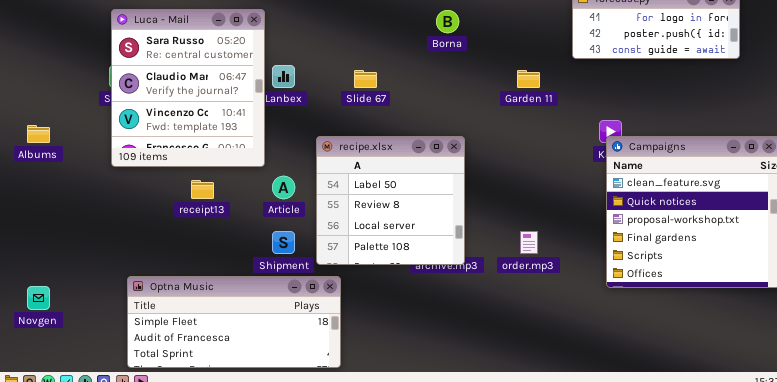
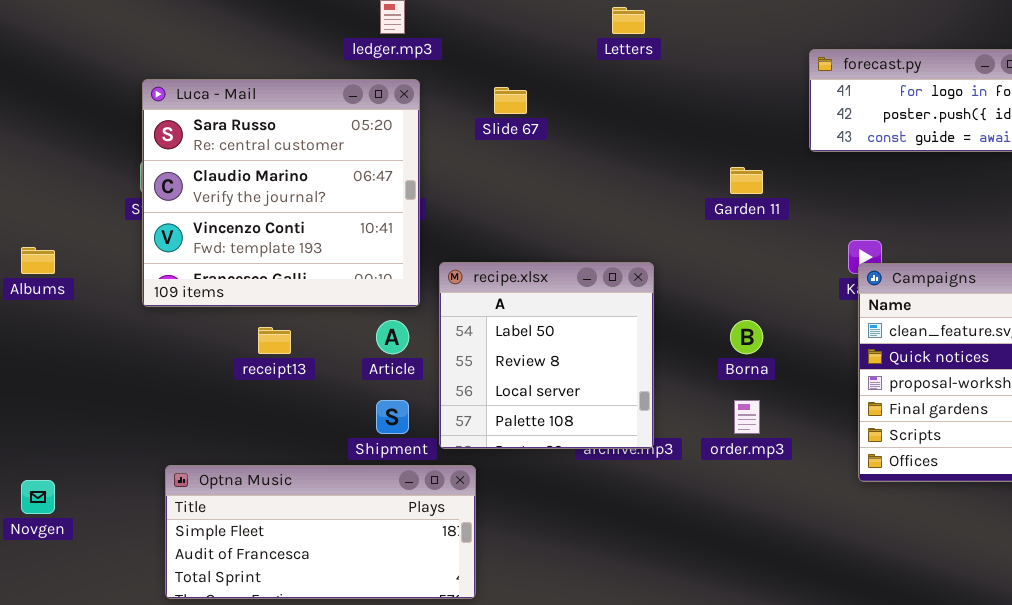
Luca - Mail: [111,9,265,167] -> [142,79,420,307], resized
Borna: [436,10,459,33] -> [730,320,763,354], moved
Slide 67: [354,70,377,88] -> [494,87,527,114], moved

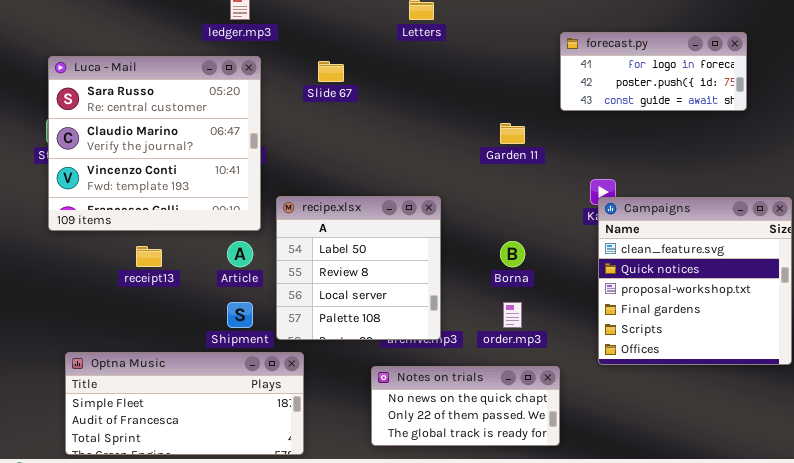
Notes on trials: none -> [371,366,560,446], opened

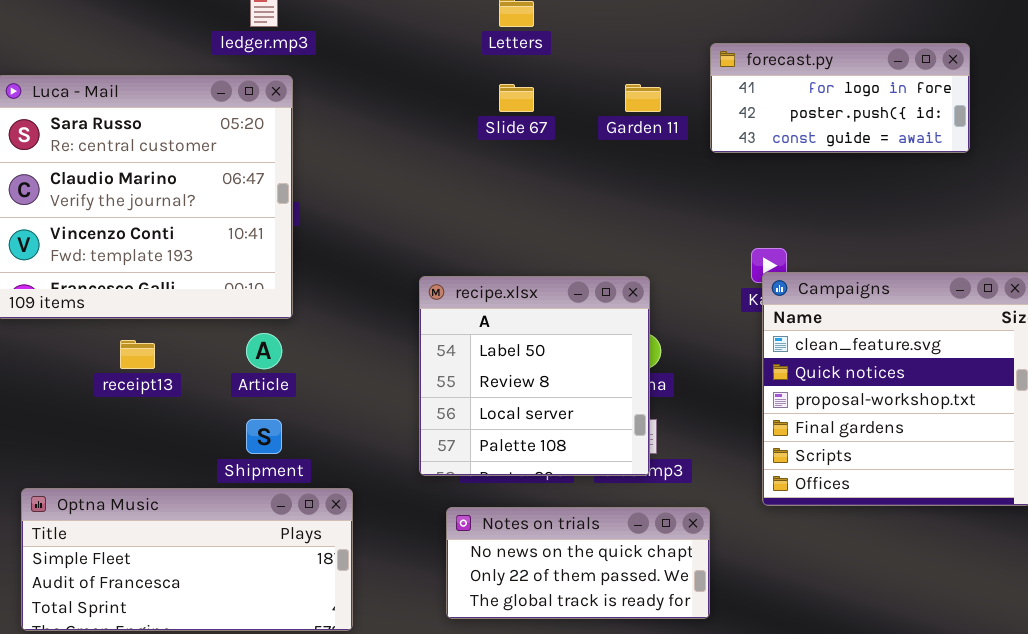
Slide 67: [318,61,344,82] -> [499,84,534,112], moved
Garden 11: [500,123,525,144] -> [625,84,661,112], moved
recipe.xlsx: [276,196,441,340] -> [419,276,650,476], moved

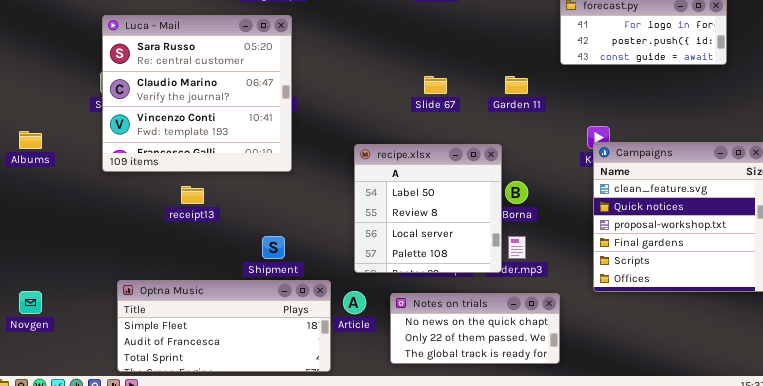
Slide 67: [499,84,534,112] -> [424,76,447,94], moved
Garden 11: [625,84,661,112] -> [505,76,528,94], moved
recipe.xlsx: [419,276,650,476] -> [354,144,502,273], moved
Article: [246,333,282,369] -> [343,291,366,314], moved

